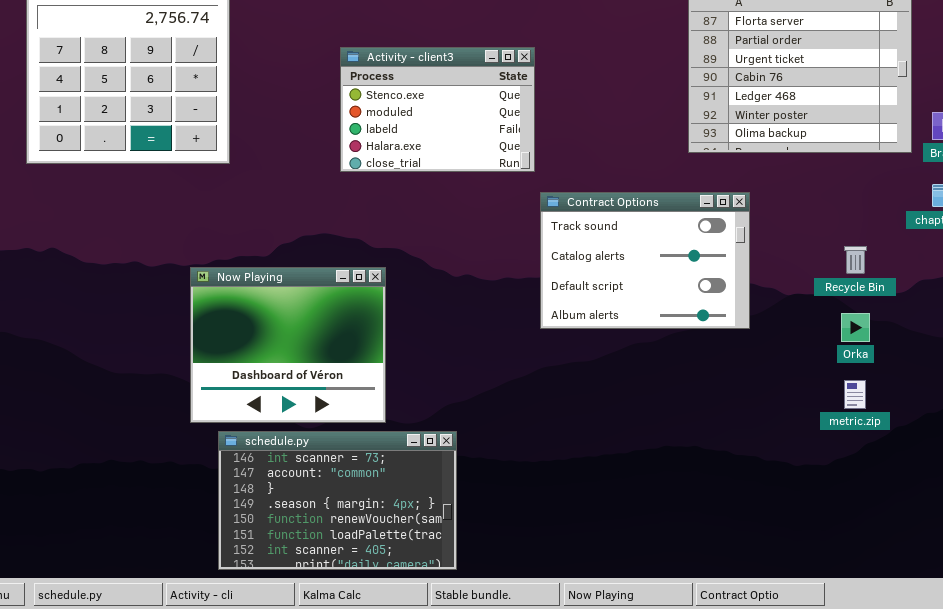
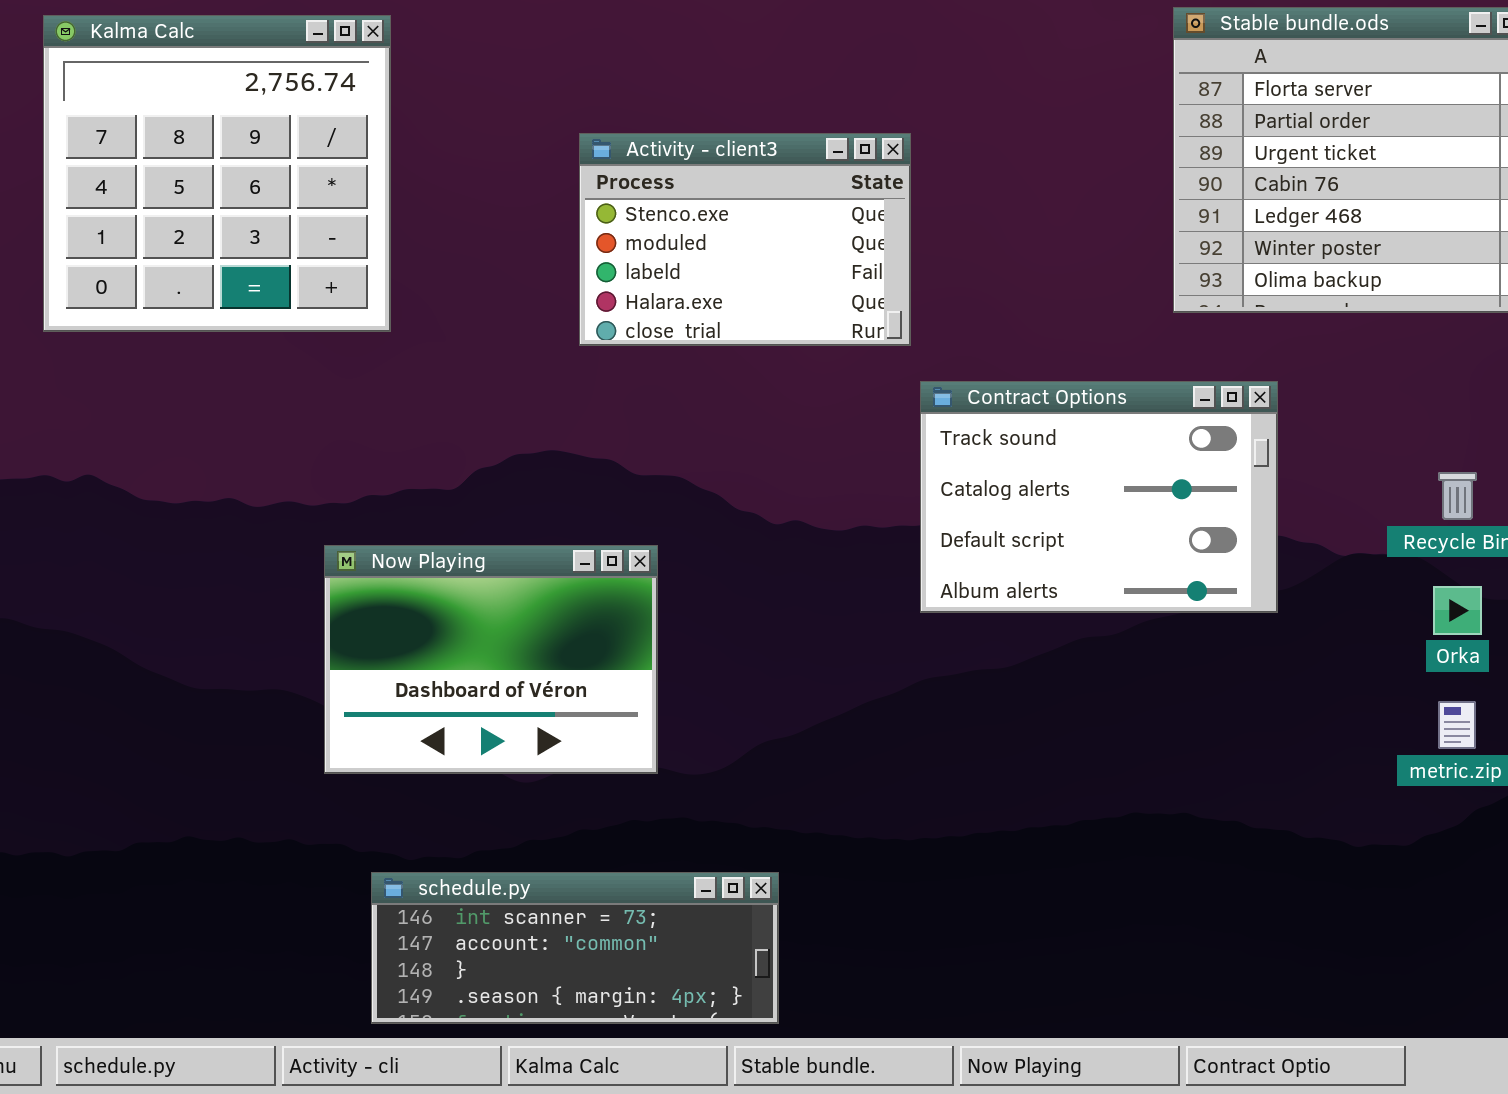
Now Playing: [190,267,386,423] -> [324,545,658,774], resized
schedule.py: [218,431,457,570] -> [371,872,779,1024], resized

